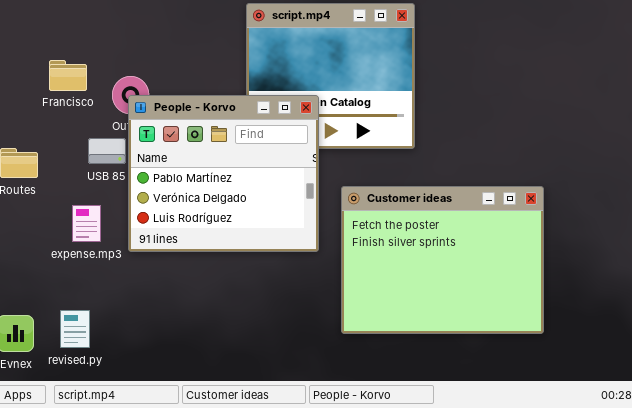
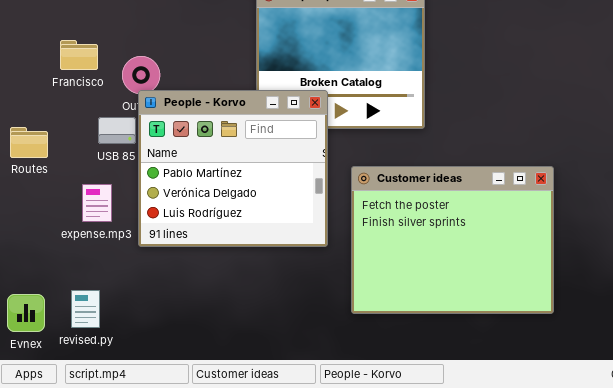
People - Korvo: [128,95,319,252] -> [138,90,328,247], moved

